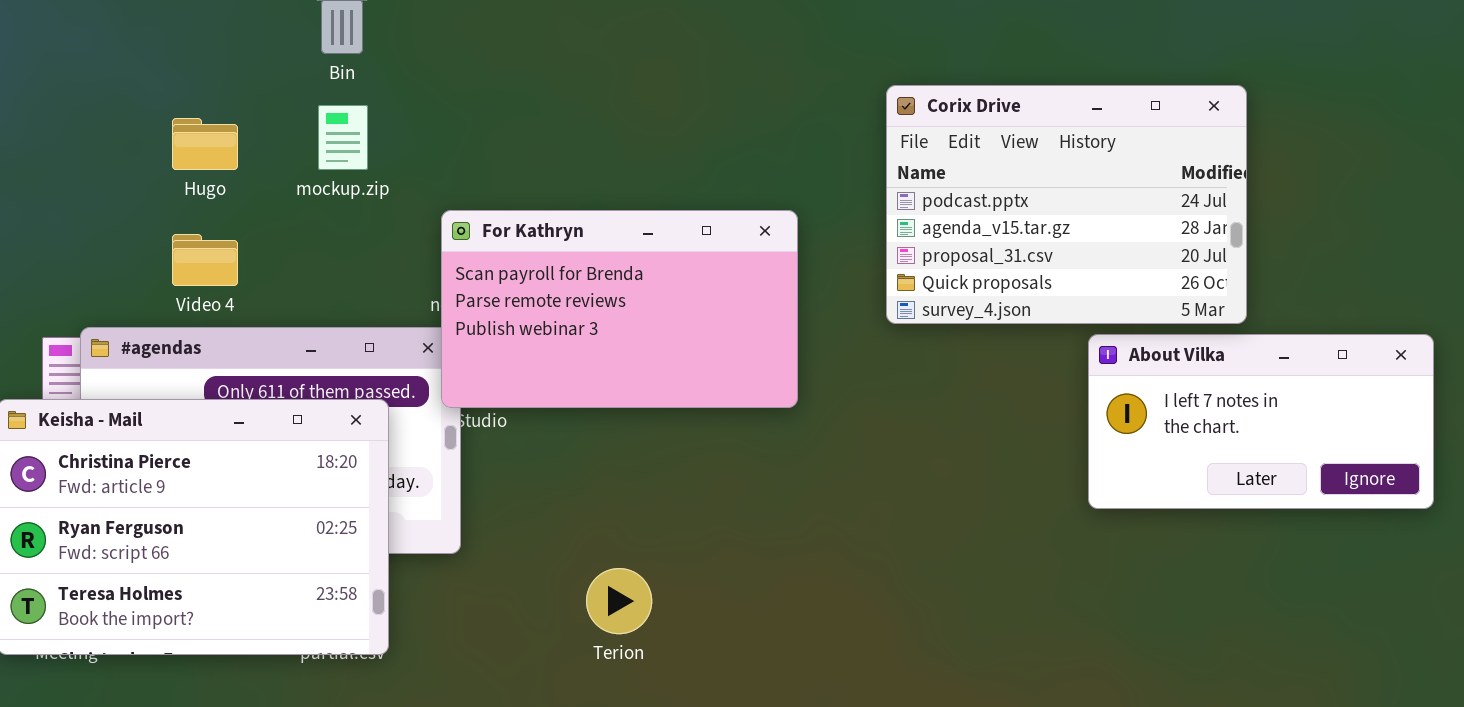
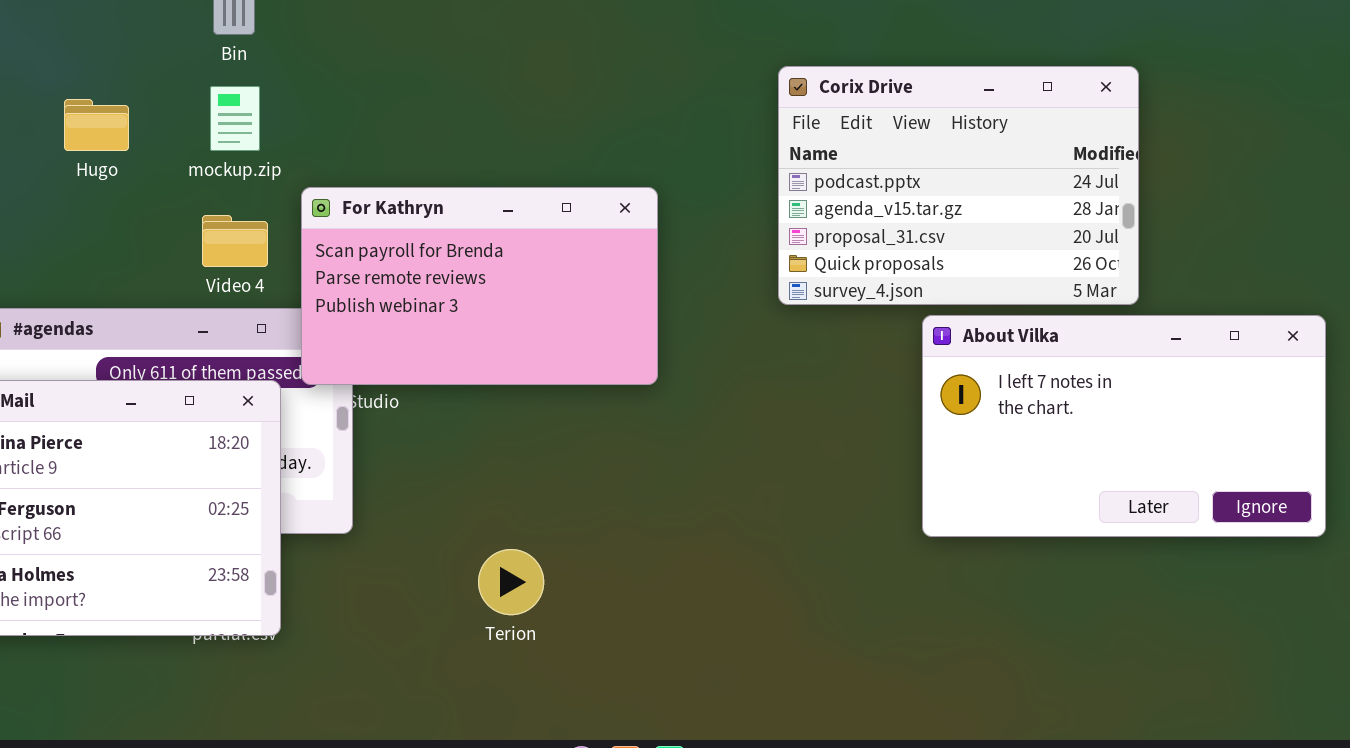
For Kathryn: [441,210,798,408] -> [301,187,658,385], moved
Video 4: [172,234,238,286] -> [202,215,268,267], moved
About Vilka: [1088,334,1434,509] -> [922,315,1326,537], resized

